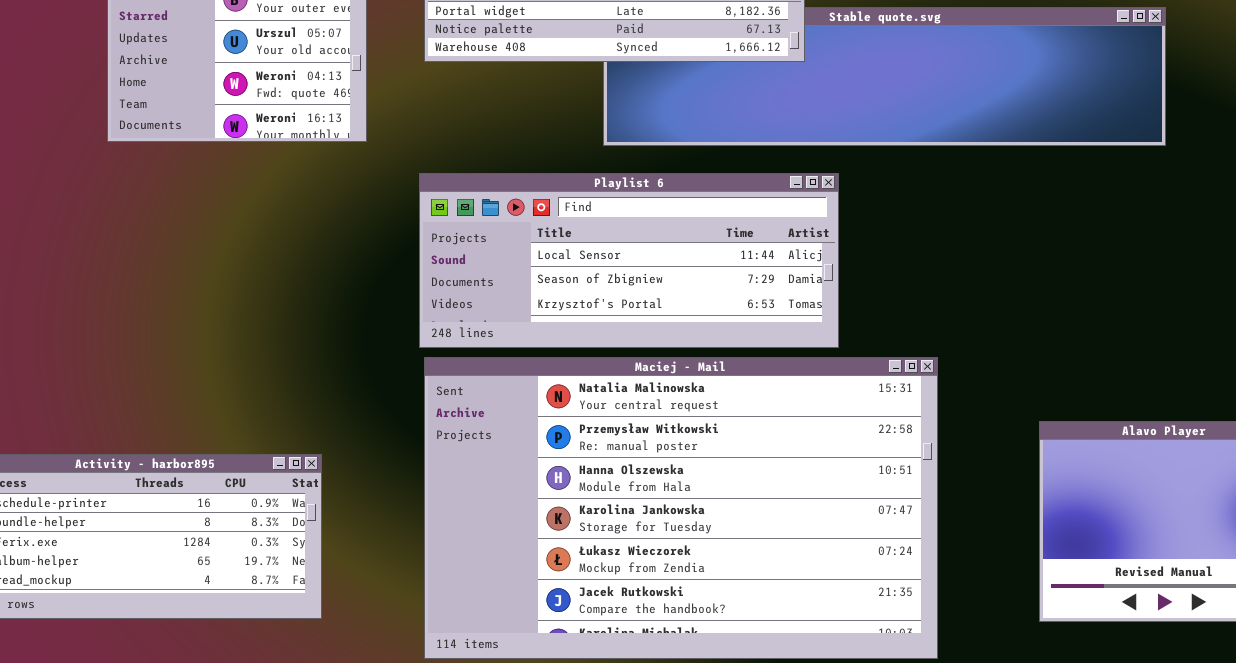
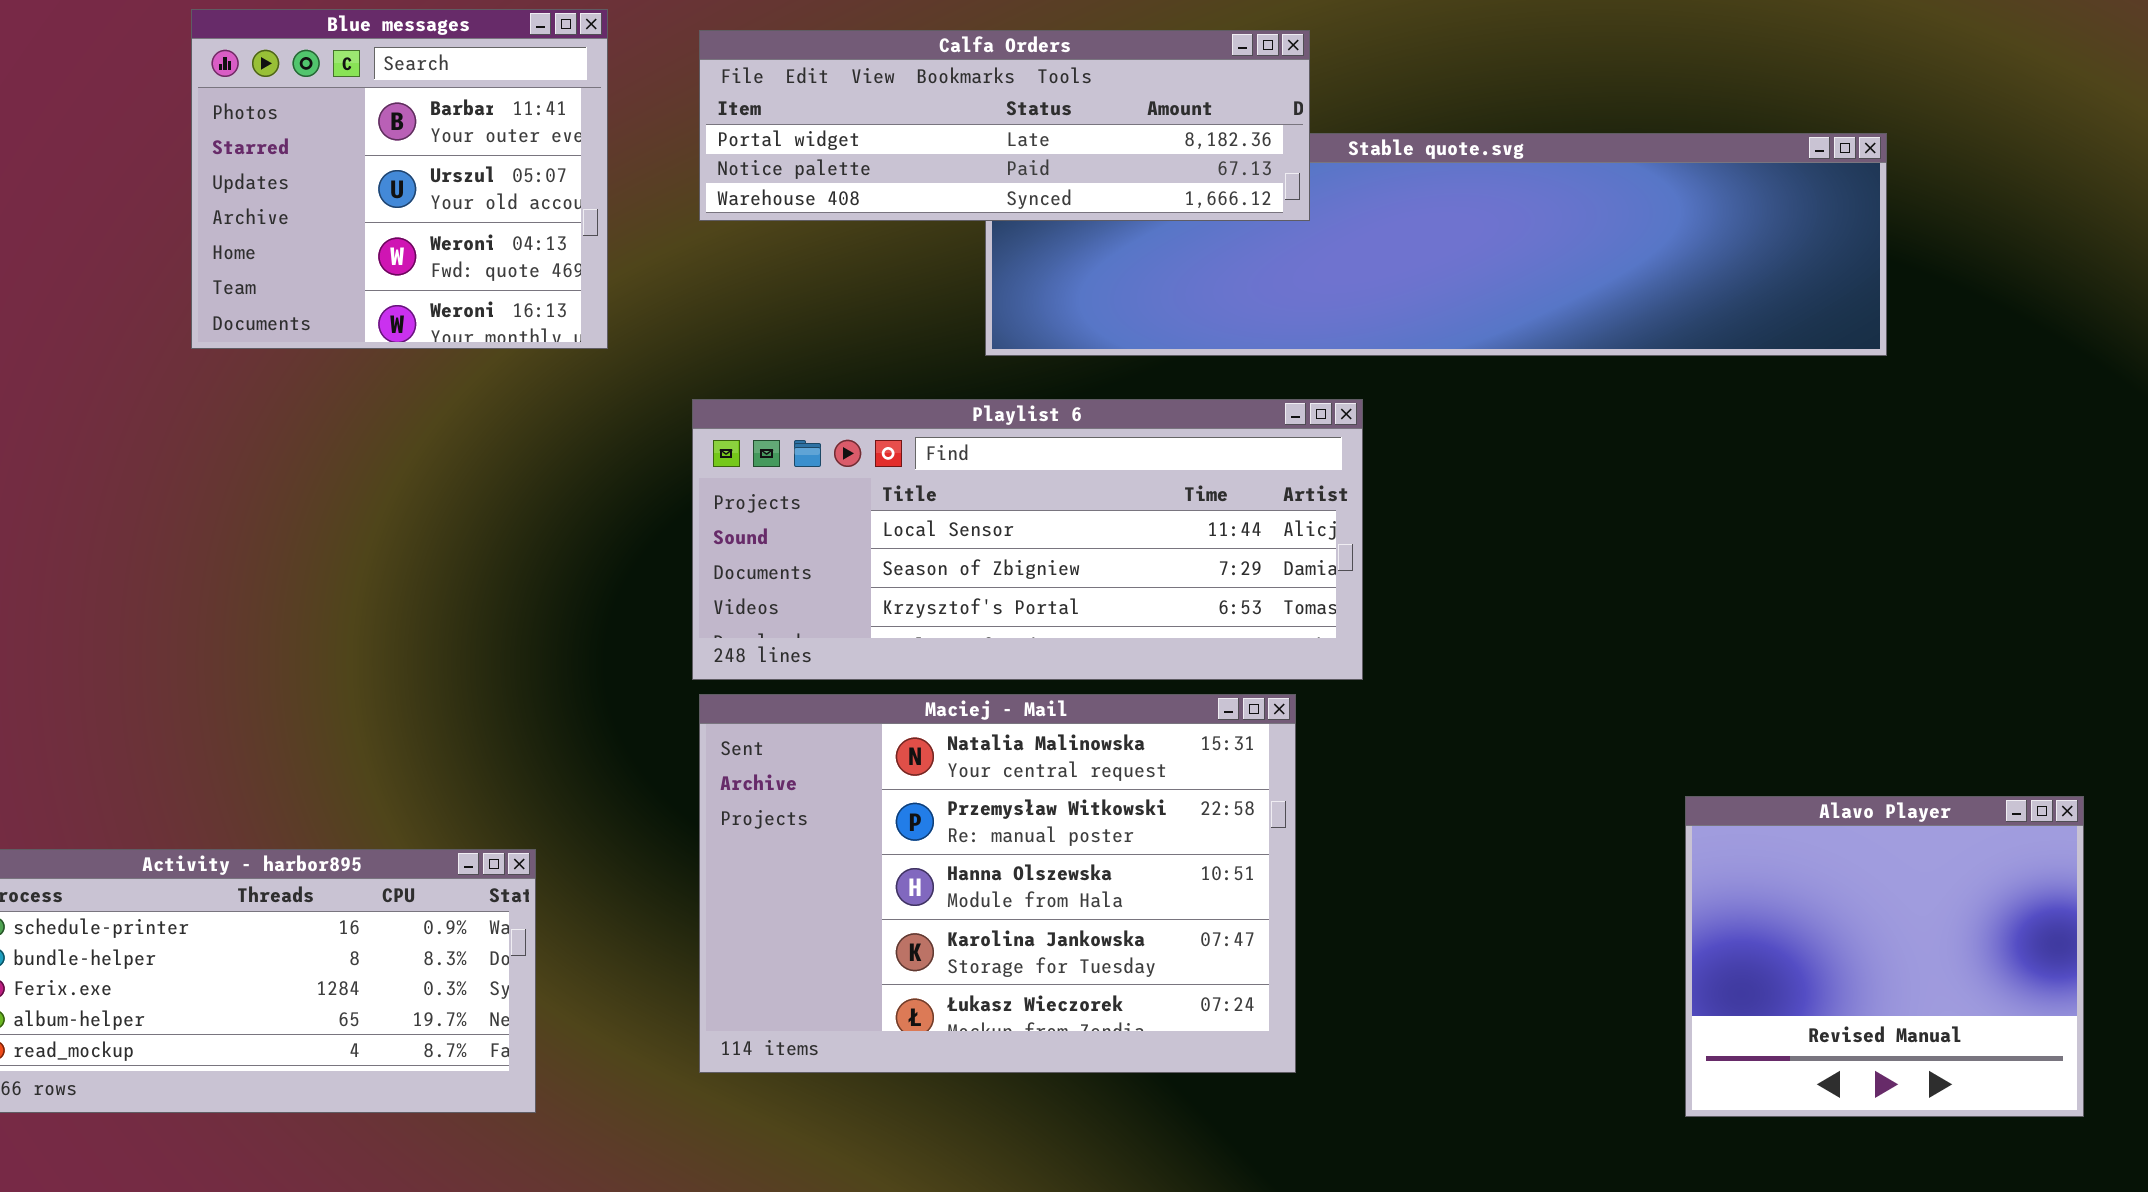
Maciej - Mail: [424,357,938,659] -> [699,694,1296,1073], resized

